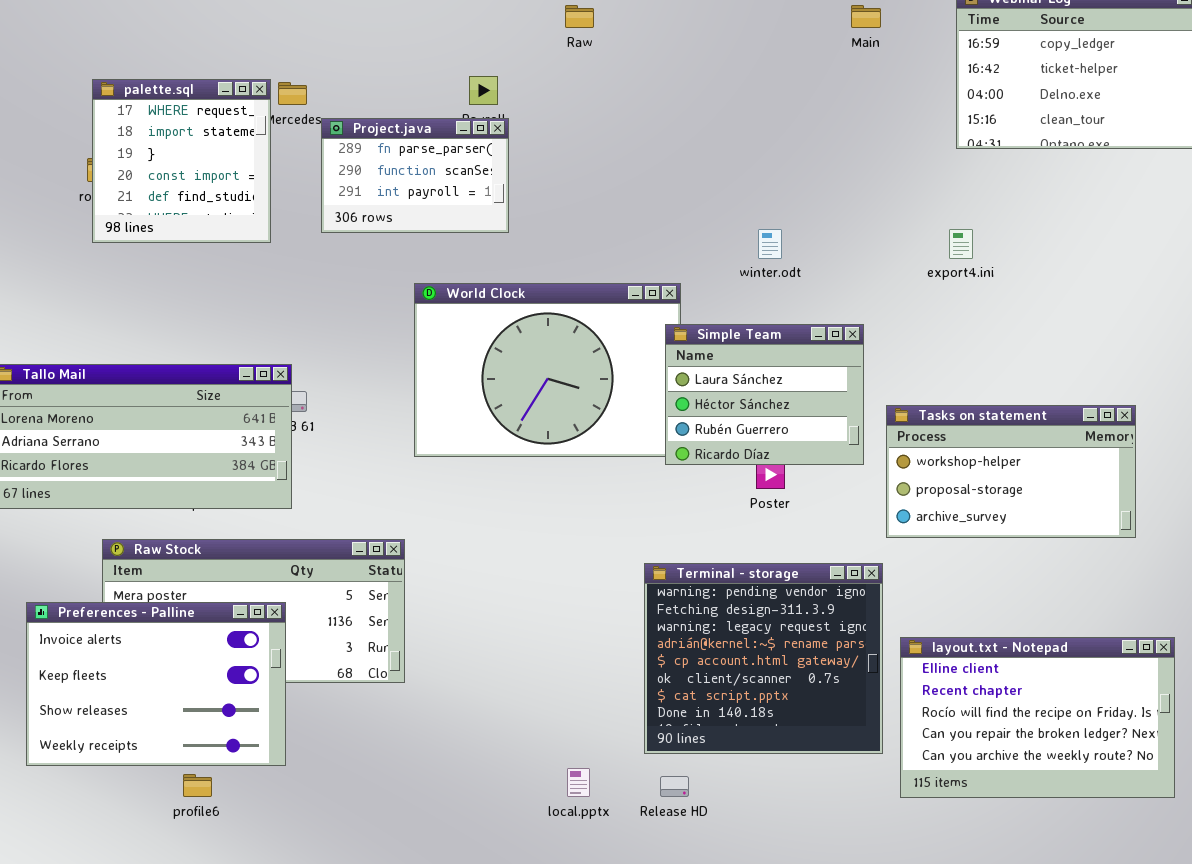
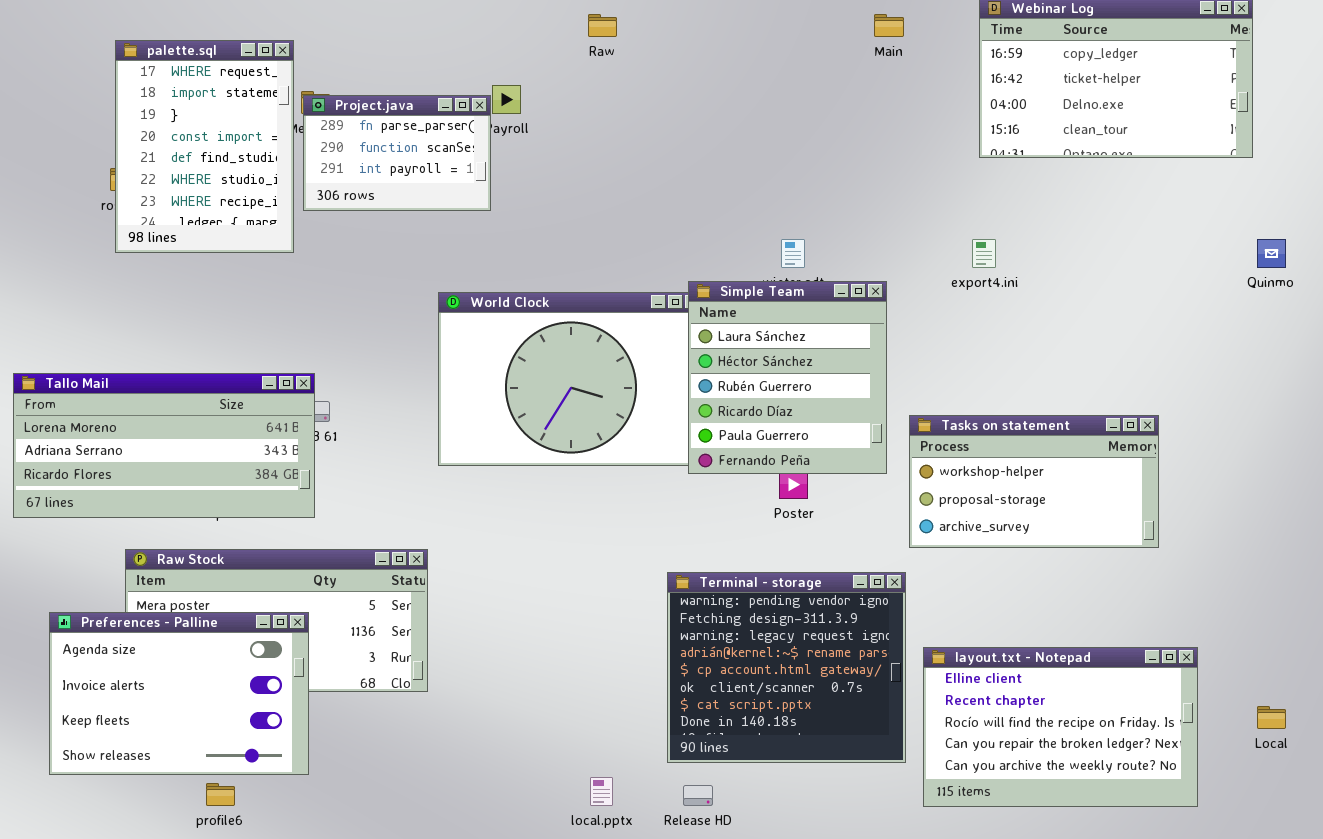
palette.sql: [92,79,271,243] -> [115,40,294,253], resized
Project.java: [321,118,509,233] -> [303,95,491,211], moved
Simple Team: [665,324,864,465] -> [688,281,887,474], resized
Preferences - Palline: [26,602,286,766] -> [49,612,309,775], scrolled up 1 row

